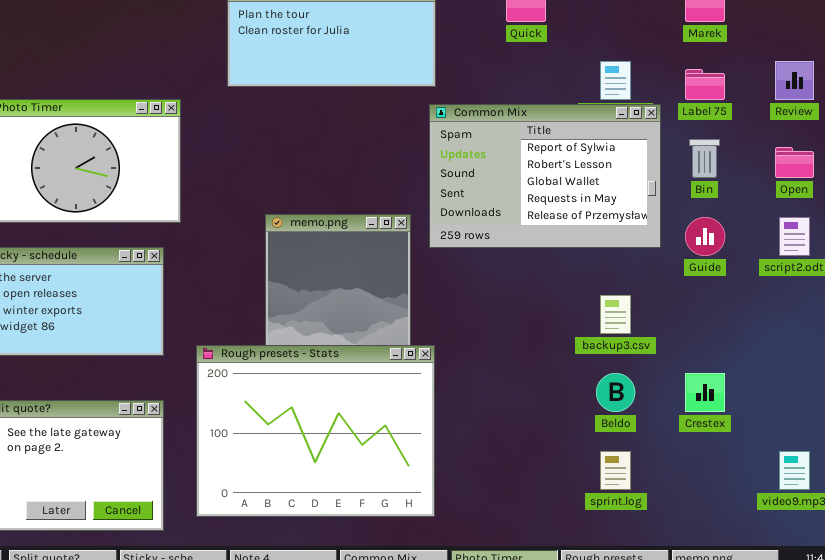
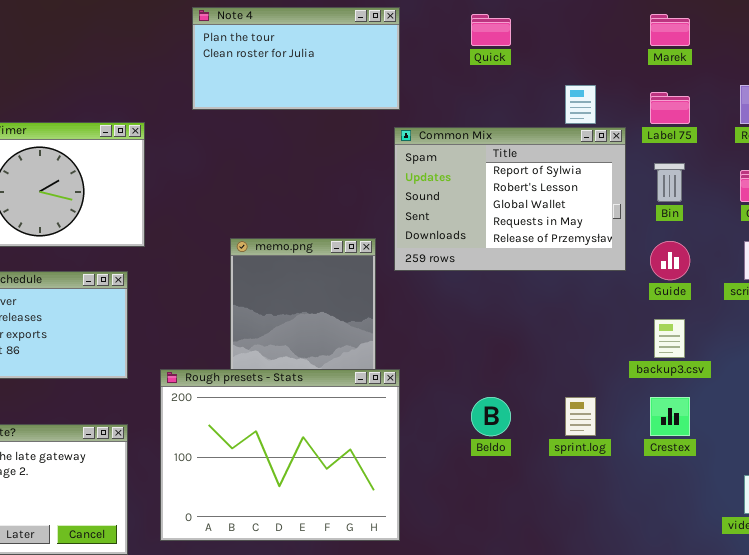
backup3.csv: [600,295,631,334] -> [654,319,685,358], moved
Beldo: [596,373,635,412] -> [471,397,511,436], moved
sprint.log: [600,451,631,490] -> [565,397,596,436], moved

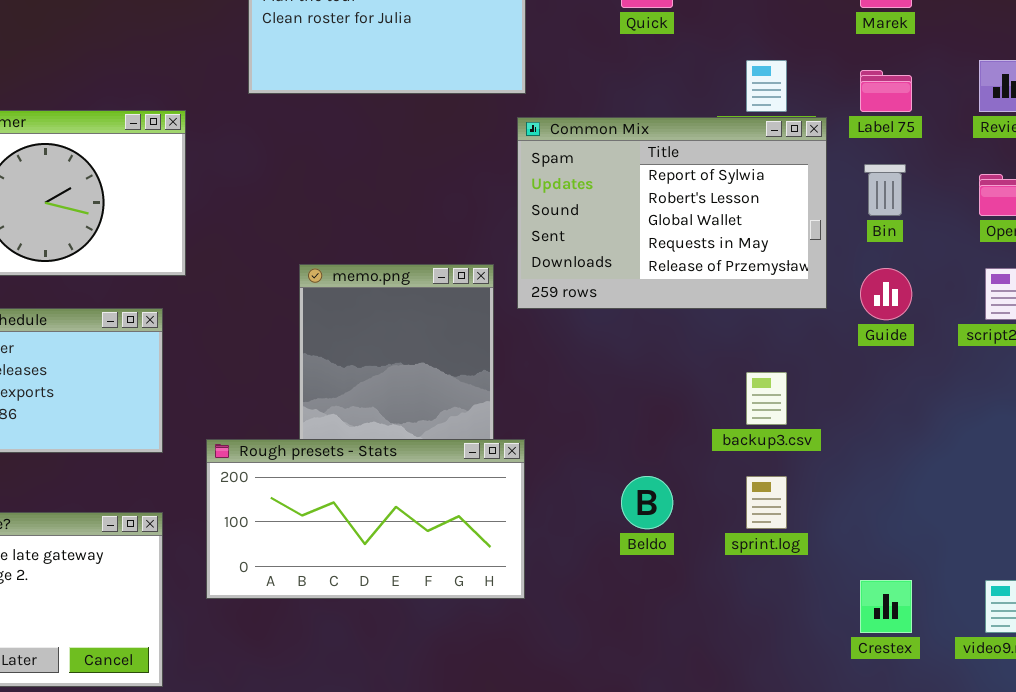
backup3.csv: [654,319,685,358] -> [746,372,787,425], moved
Rough presets - Stats: [160,369,400,541] -> [206,439,525,599], resized
Crestex: [650,397,690,436] -> [860,580,912,633], moved

